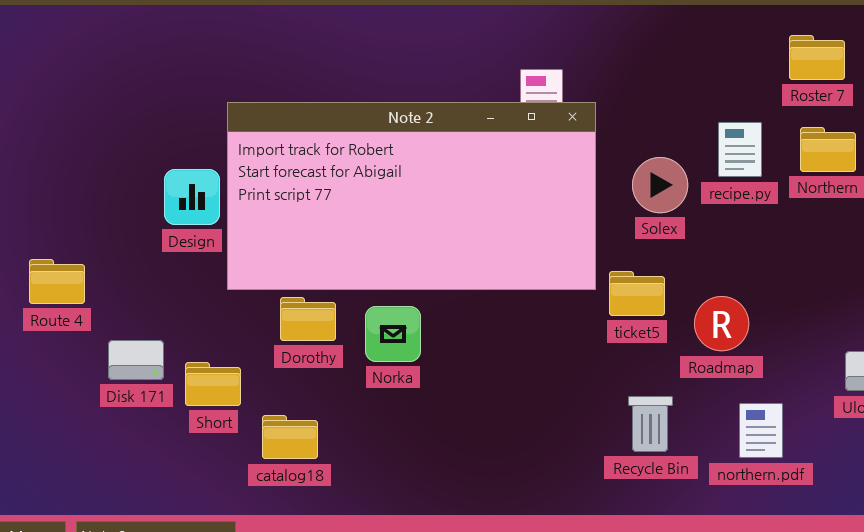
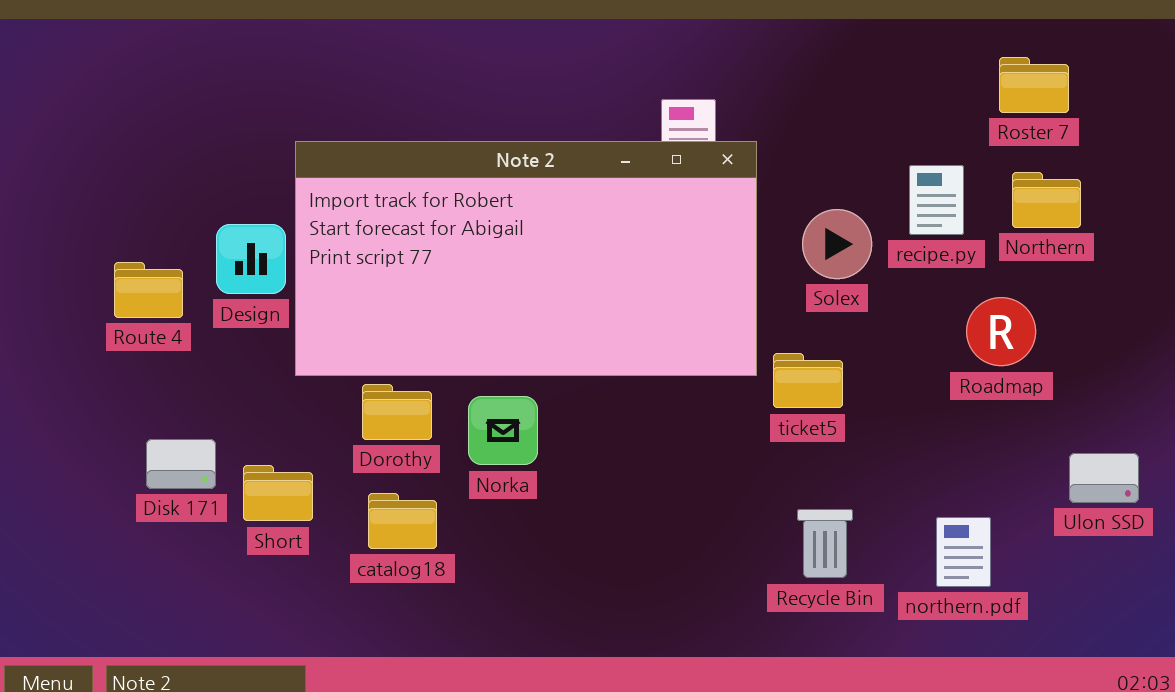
Route 4: [29,259,85,304] -> [114,262,183,318], moved
Roadmap: [694,296,749,351] -> [966,297,1036,366], moved
catalog18: [262,415,318,459] -> [368,493,437,549], moved

